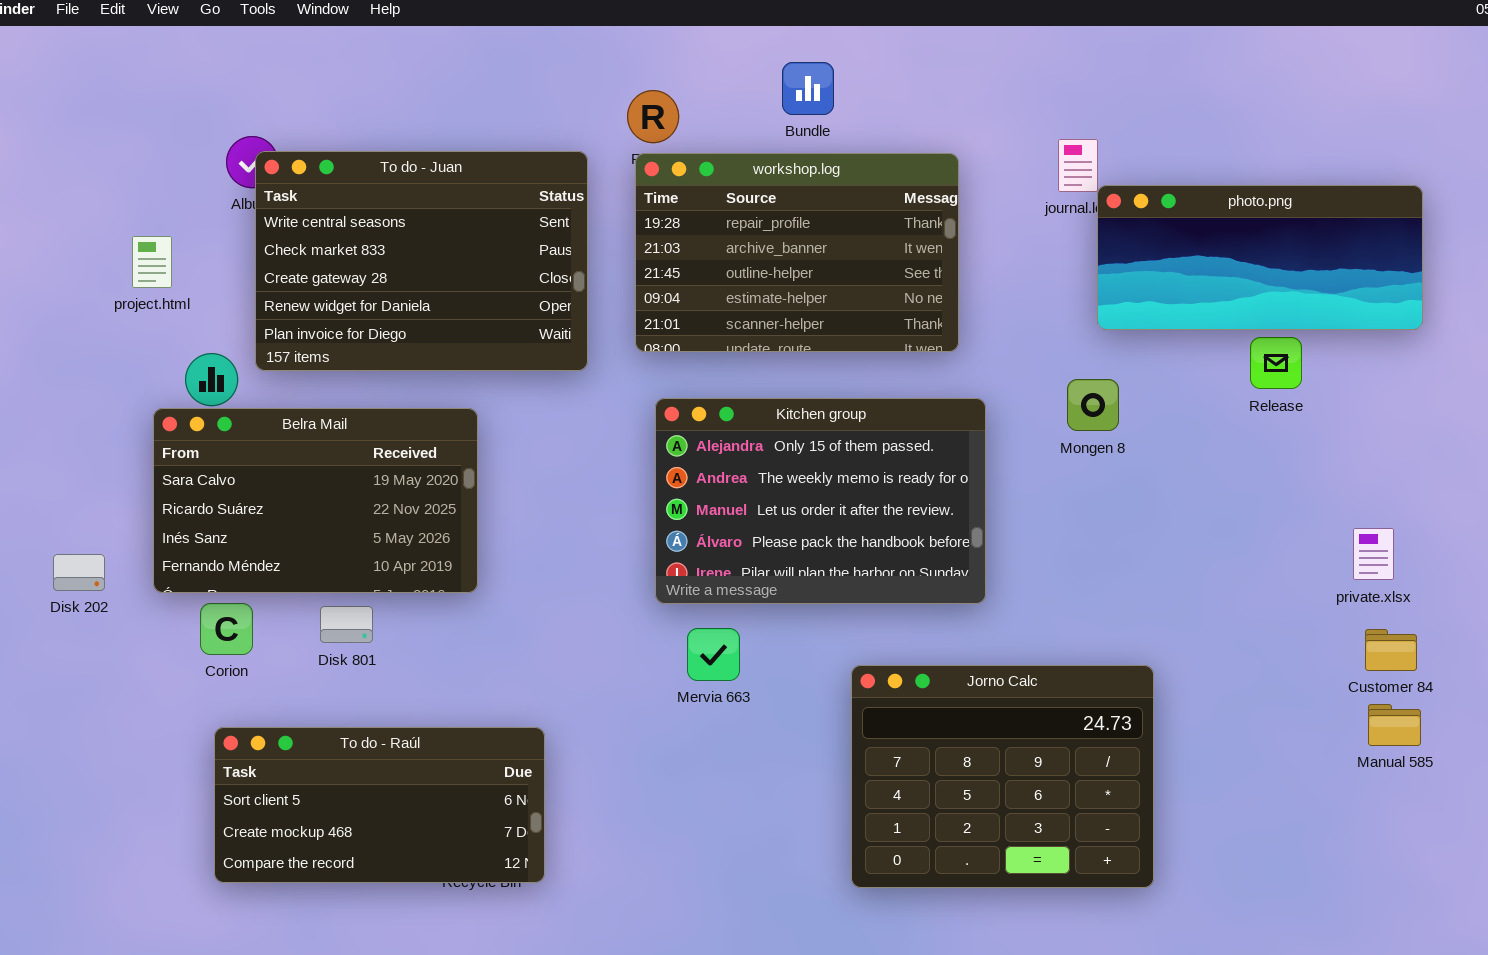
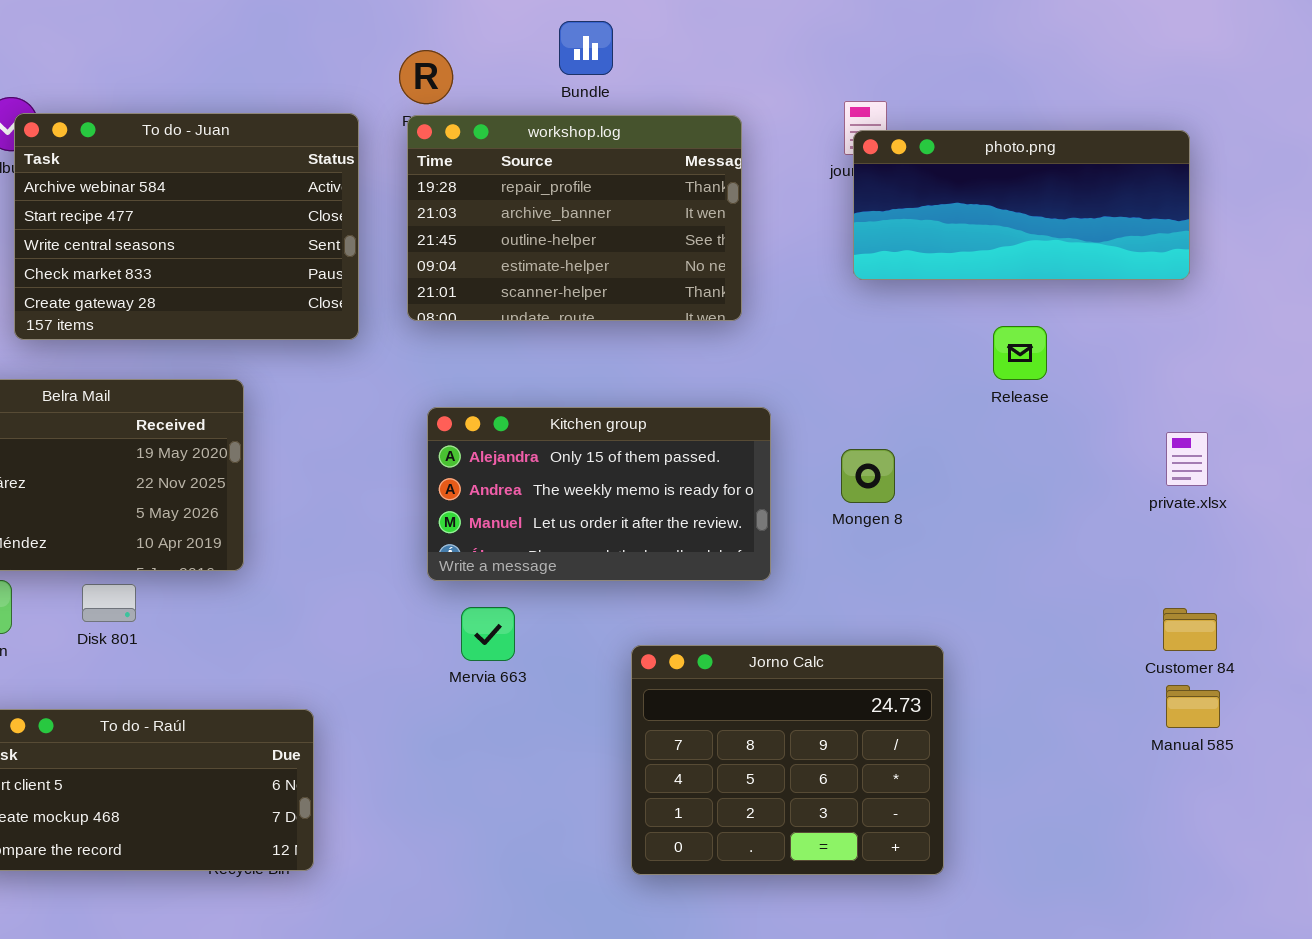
To do - Juan: [255,151,588,371] -> [14,113,359,340], scrolled up 2 rows
photo.png: [1097,185,1423,330] -> [853,130,1190,280], moved
Release: [1250,337,1302,389] -> [993,326,1047,380], moved
Mongen 8: [1067,379,1119,431] -> [841,449,895,503], moved
Kitchen group: [655,398,986,604] -> [427,407,771,581], resized
private.xlsx: [1353,528,1394,580] -> [1166,432,1208,486], moved

